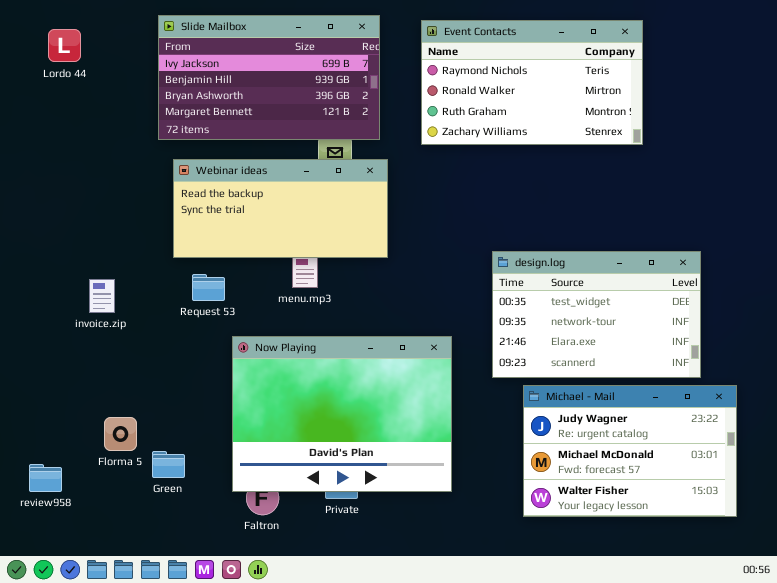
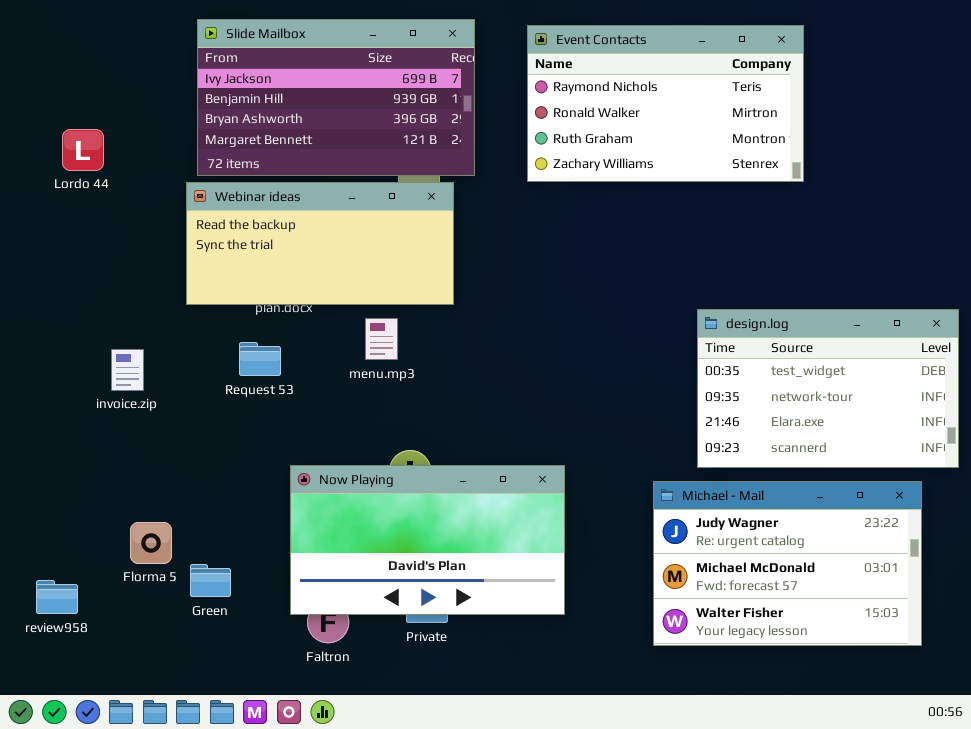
Lordo 44: [48,29,81,62] -> [62,129,104,171], moved
Webinar ideas: [173,159,388,258] -> [186,182,454,305], moved
design.log: [492,251,701,378] -> [697,309,959,468], moved
Now Playing: [232,336,452,492] -> [290,465,565,615], resized

